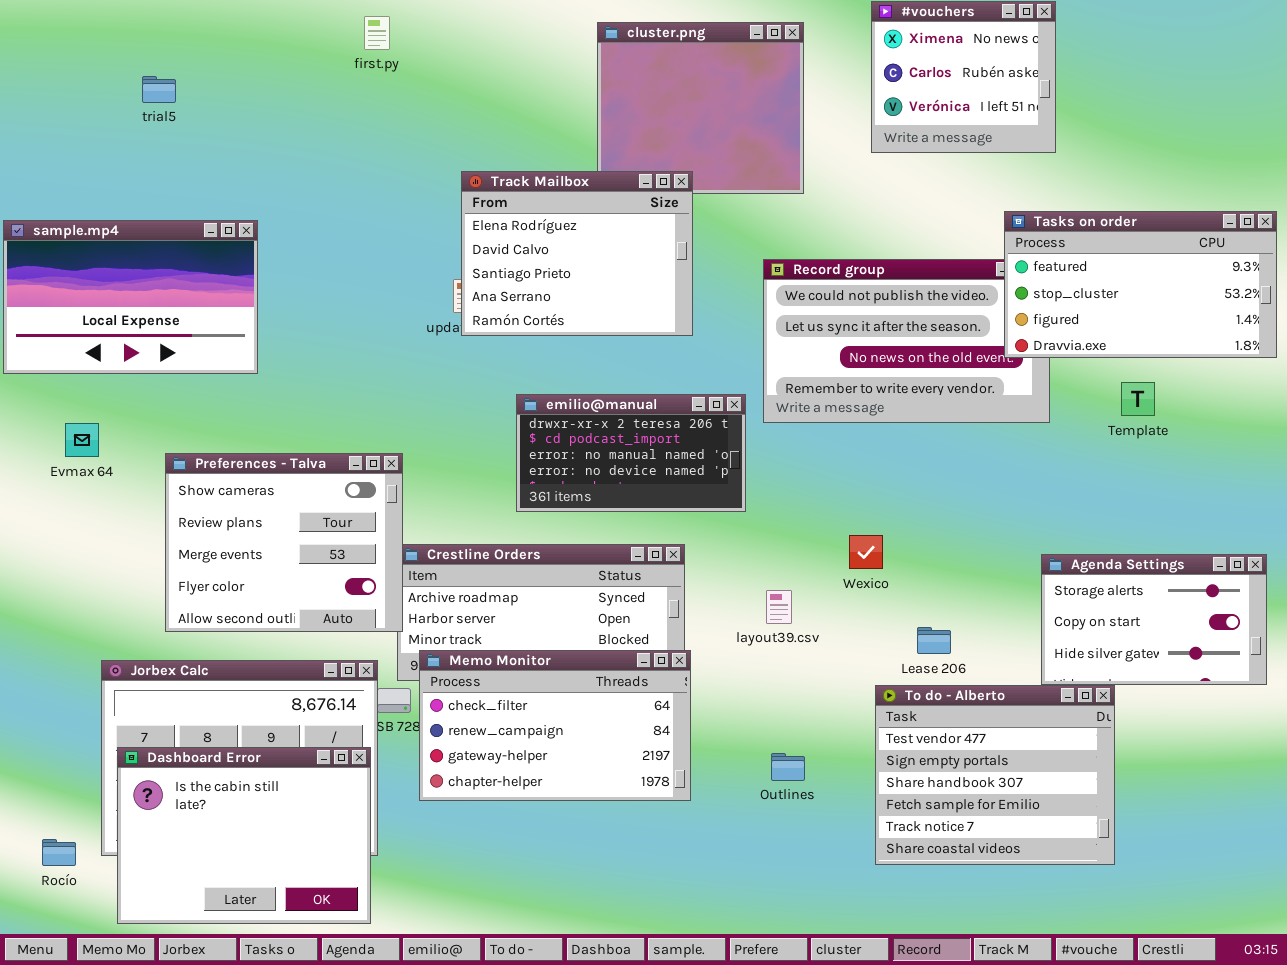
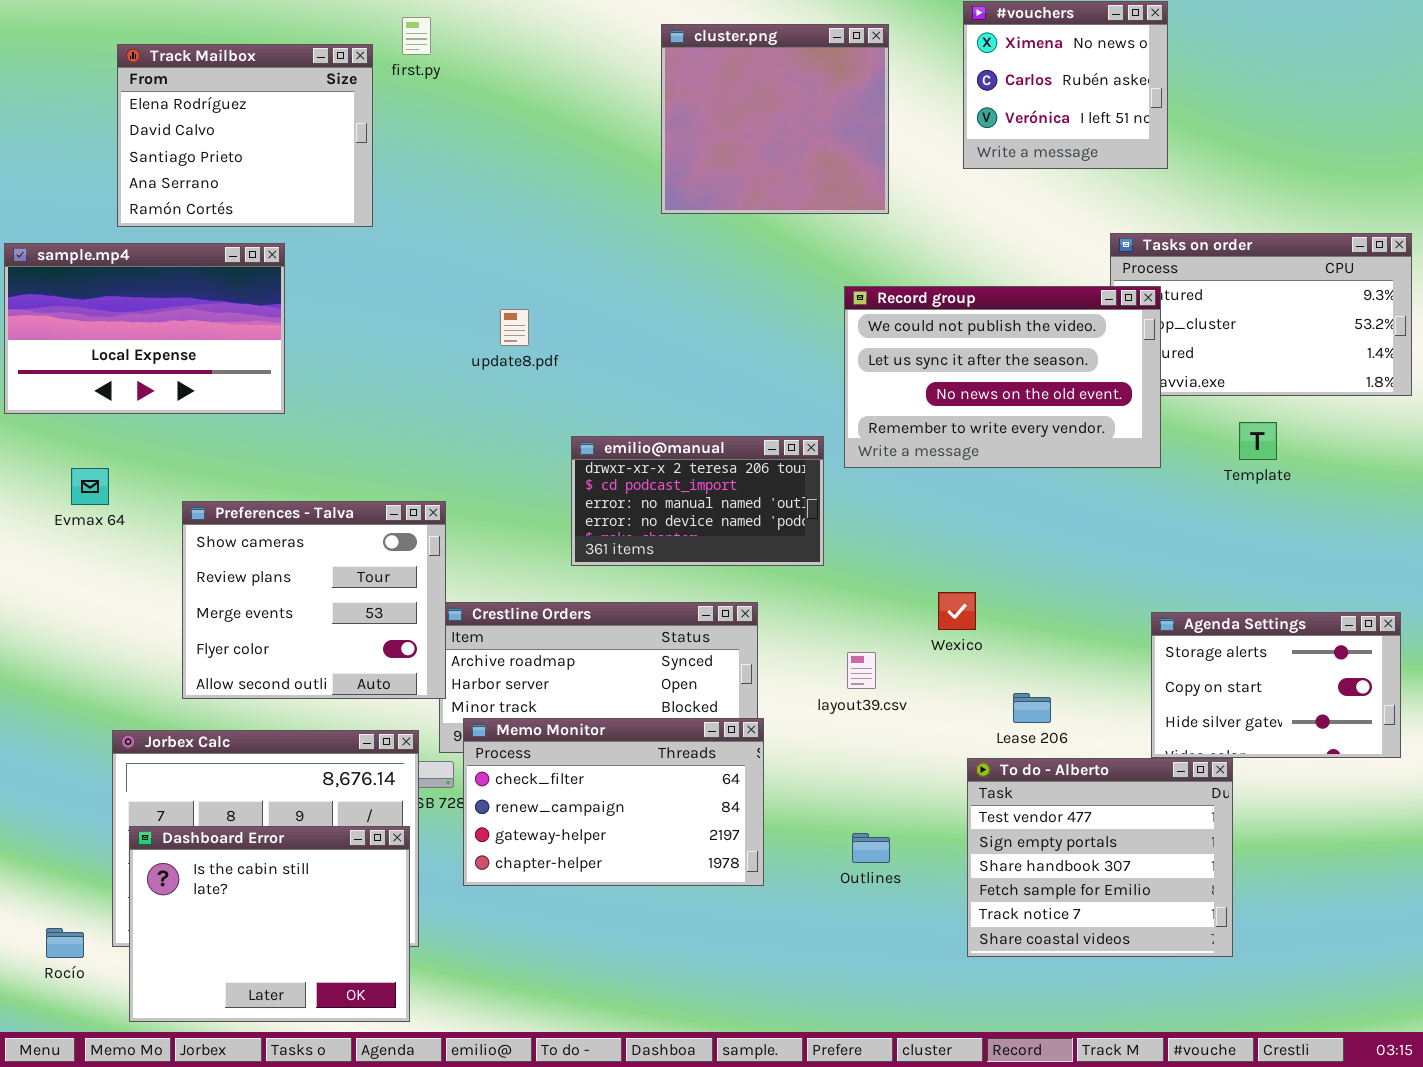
Track Mailbox: [461,171,693,336] -> [117,44,373,227], moved
Record group: [763,259,1050,423] -> [844,286,1161,468], raised

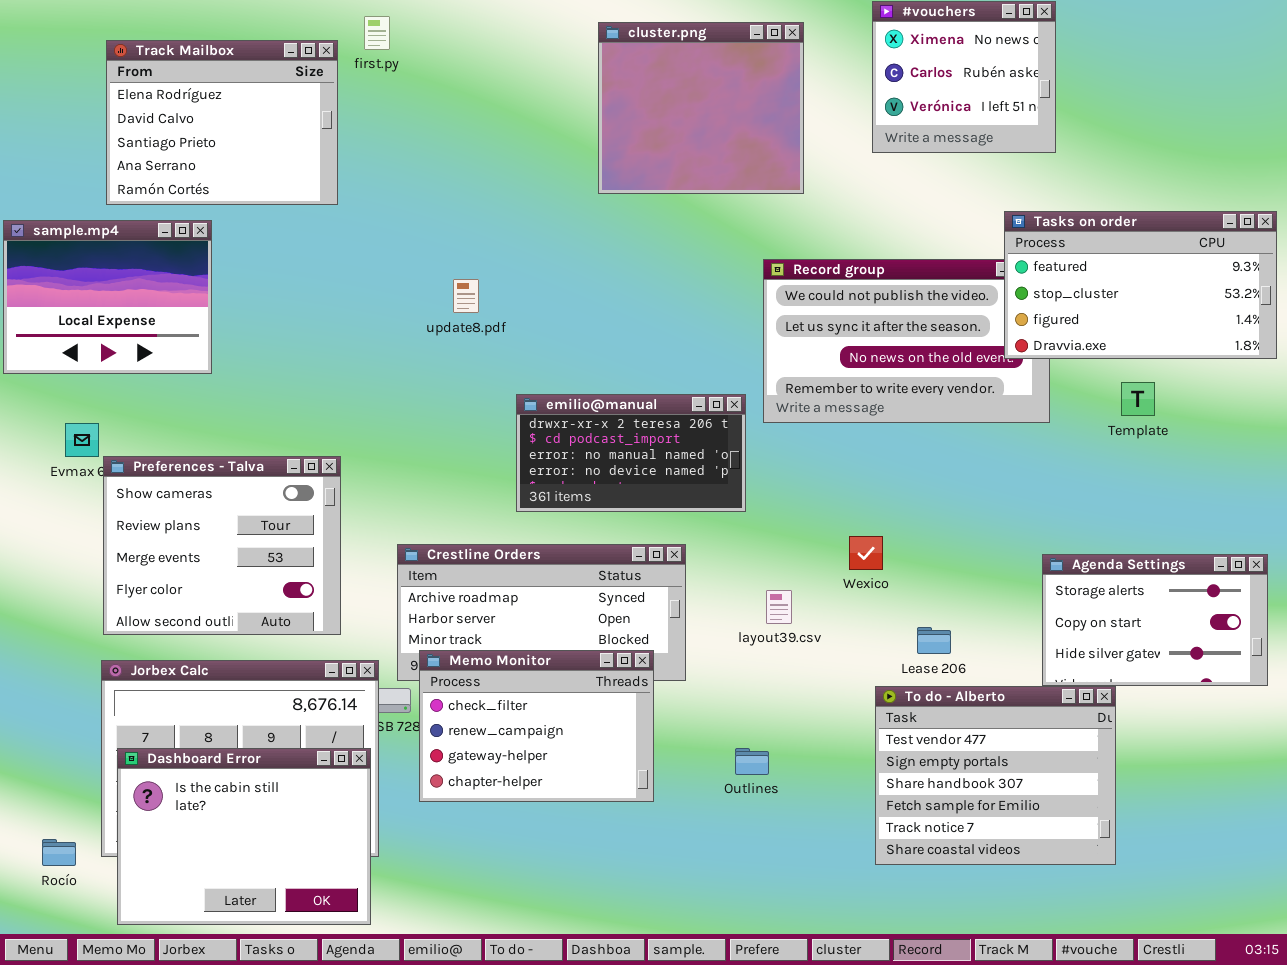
Tasks on order: [1110,233,1412,396] -> [1004,211,1277,359], raised
sample.mp4: [4,243,285,414] -> [3,220,212,374], resized
Preferences - Talva: [182,501,446,699] -> [103,456,341,635], moved
Memo Monitor: [463,718,764,886] -> [419,650,654,802], resized
Outlines: [852,833,890,863] -> [735,748,769,775], moved

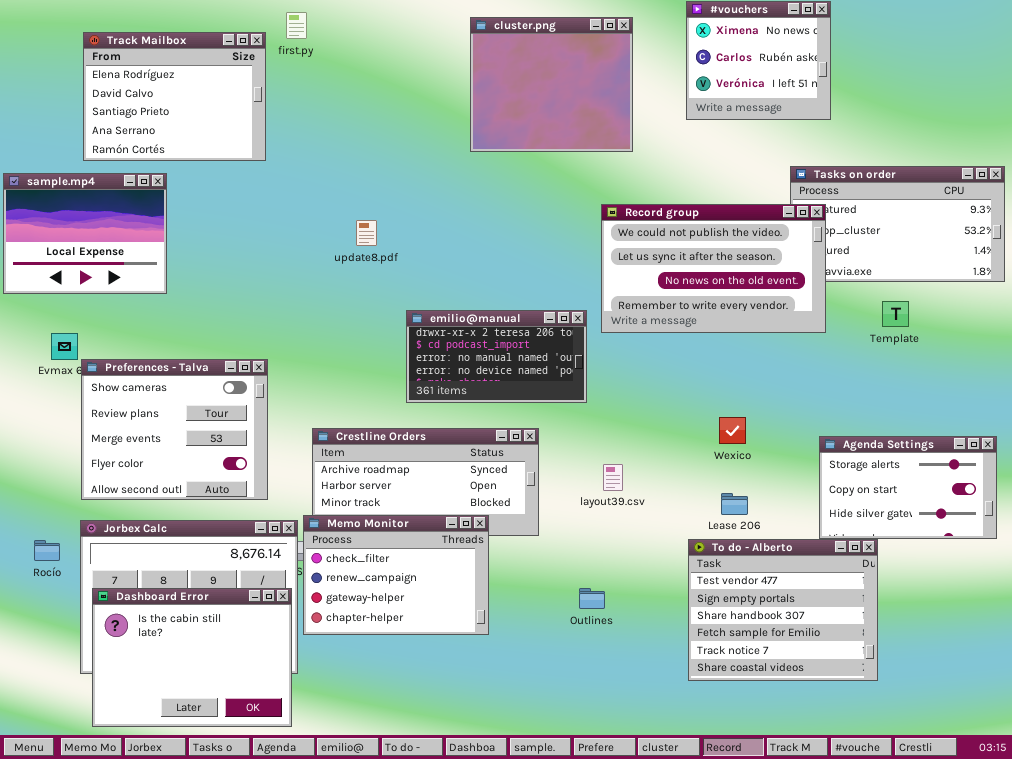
Record group: [763,259,1050,423] -> [601,204,826,333], raised
Wexico: [849,536,883,570] -> [719,417,746,444], moved
Memo Monitor: [419,650,654,802] -> [303,515,489,635], moved
Rocío: [42,839,76,866] -> [34,540,60,561], moved

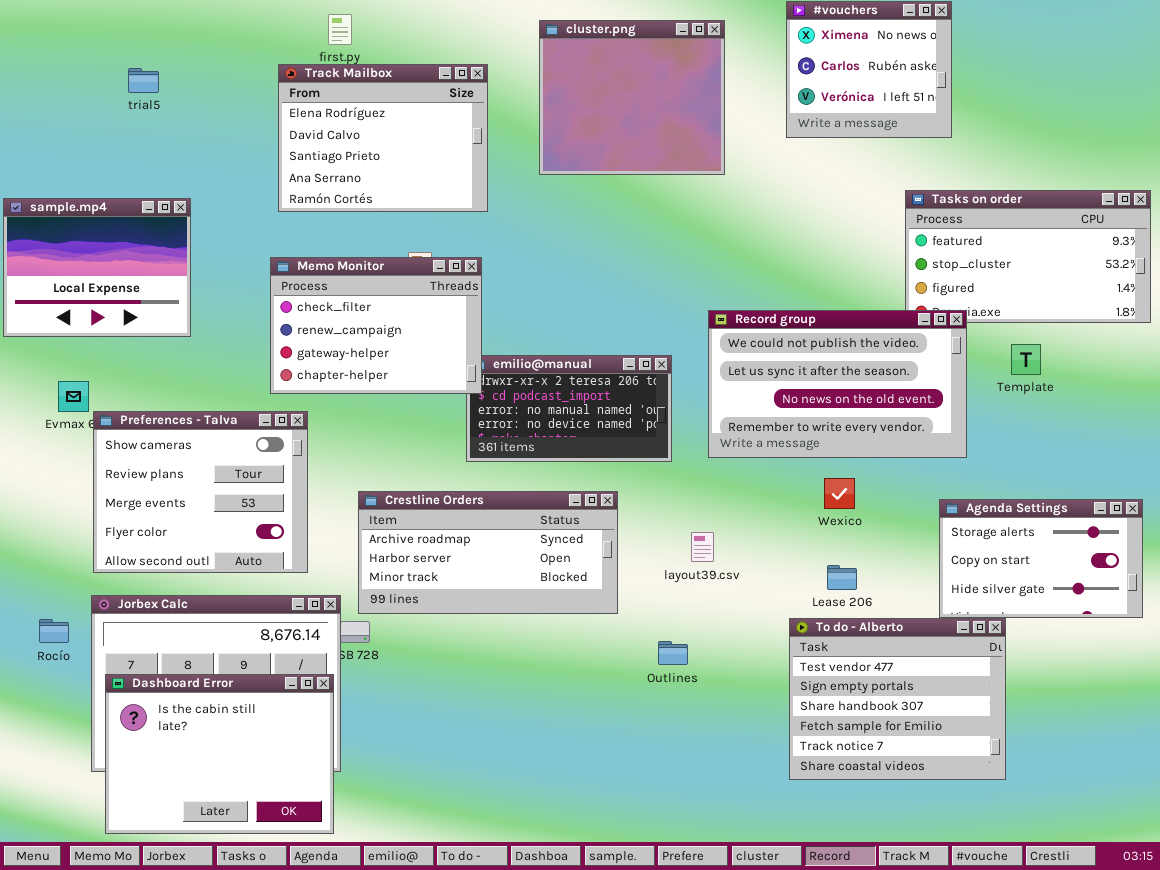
Track Mailbox: [83,32,266,161] -> [278,64,488,212], moved
Record group: [601,204,826,333] -> [708,310,967,458], moved
Memo Monitor: [303,515,489,635] -> [270,257,482,394], moved
Outlines: [579,588,605,609] -> [658,641,688,665], moved

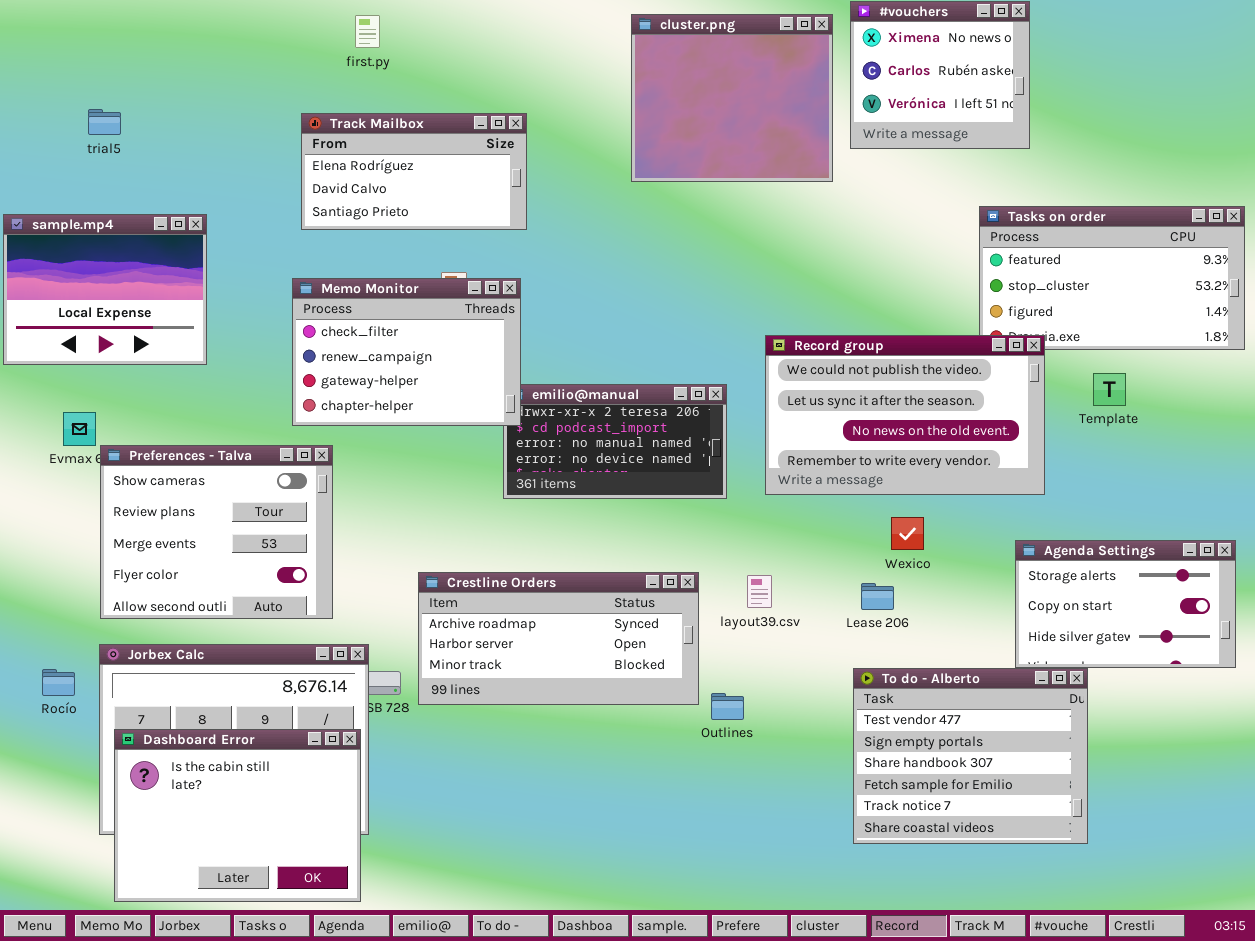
cluster.png: [539,20,725,175] -> [631,14,833,182], moved
Track Mailbox: [278,64,488,212] -> [301,113,527,230], resized
trial5: [128,68,159,93] -> [88,109,121,135], moved
Crestline Orders: [358,491,618,614] -> [418,572,699,705], moved
Lease 206: [827,565,857,590] -> [861,583,894,610], moved

